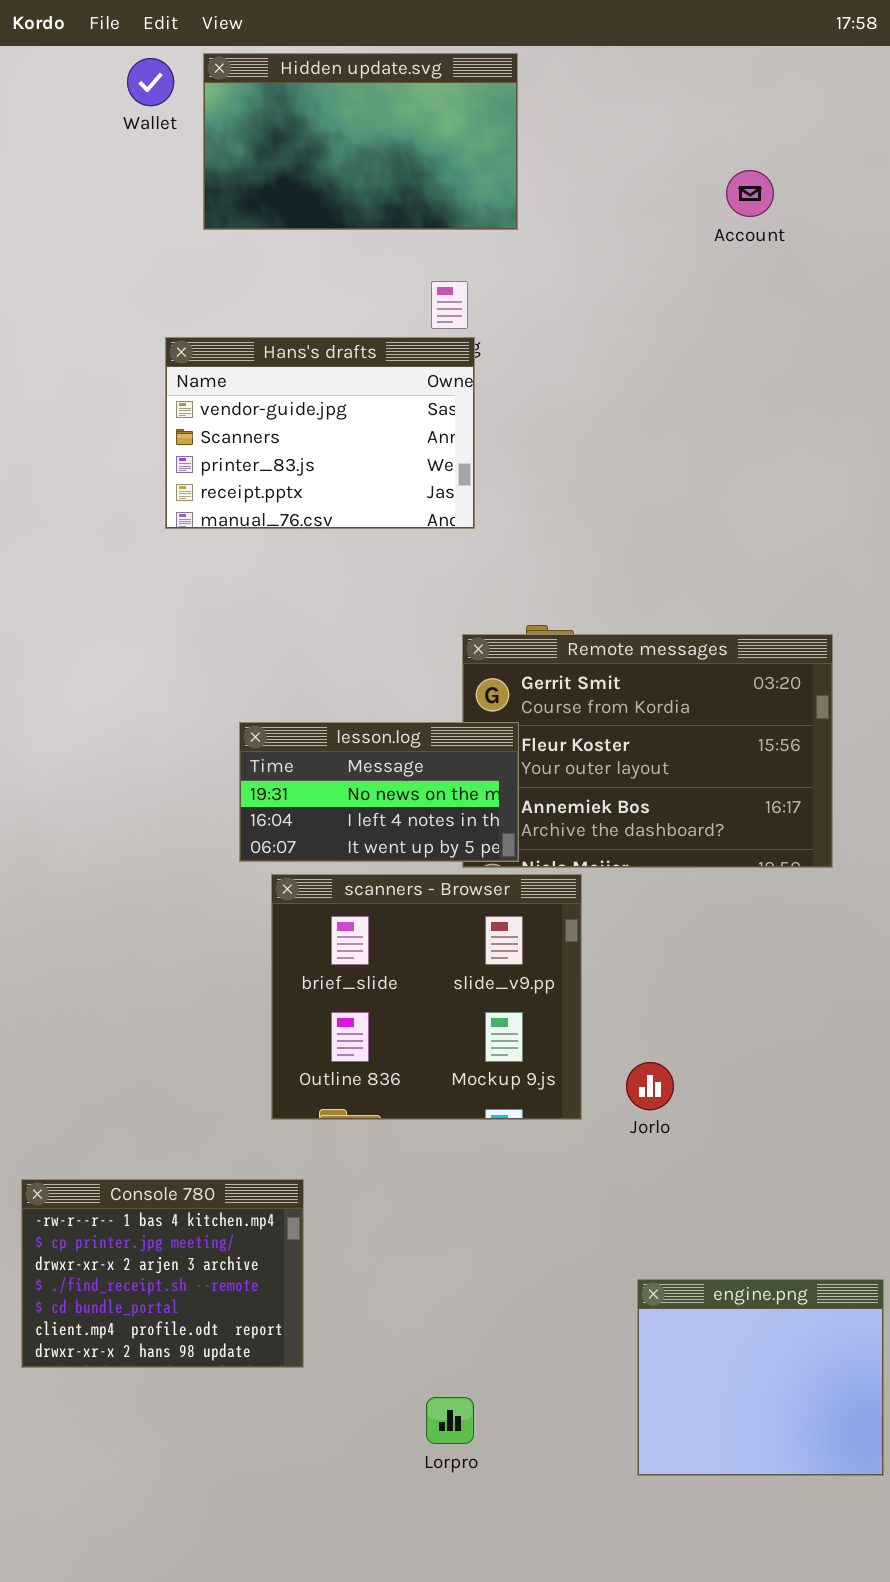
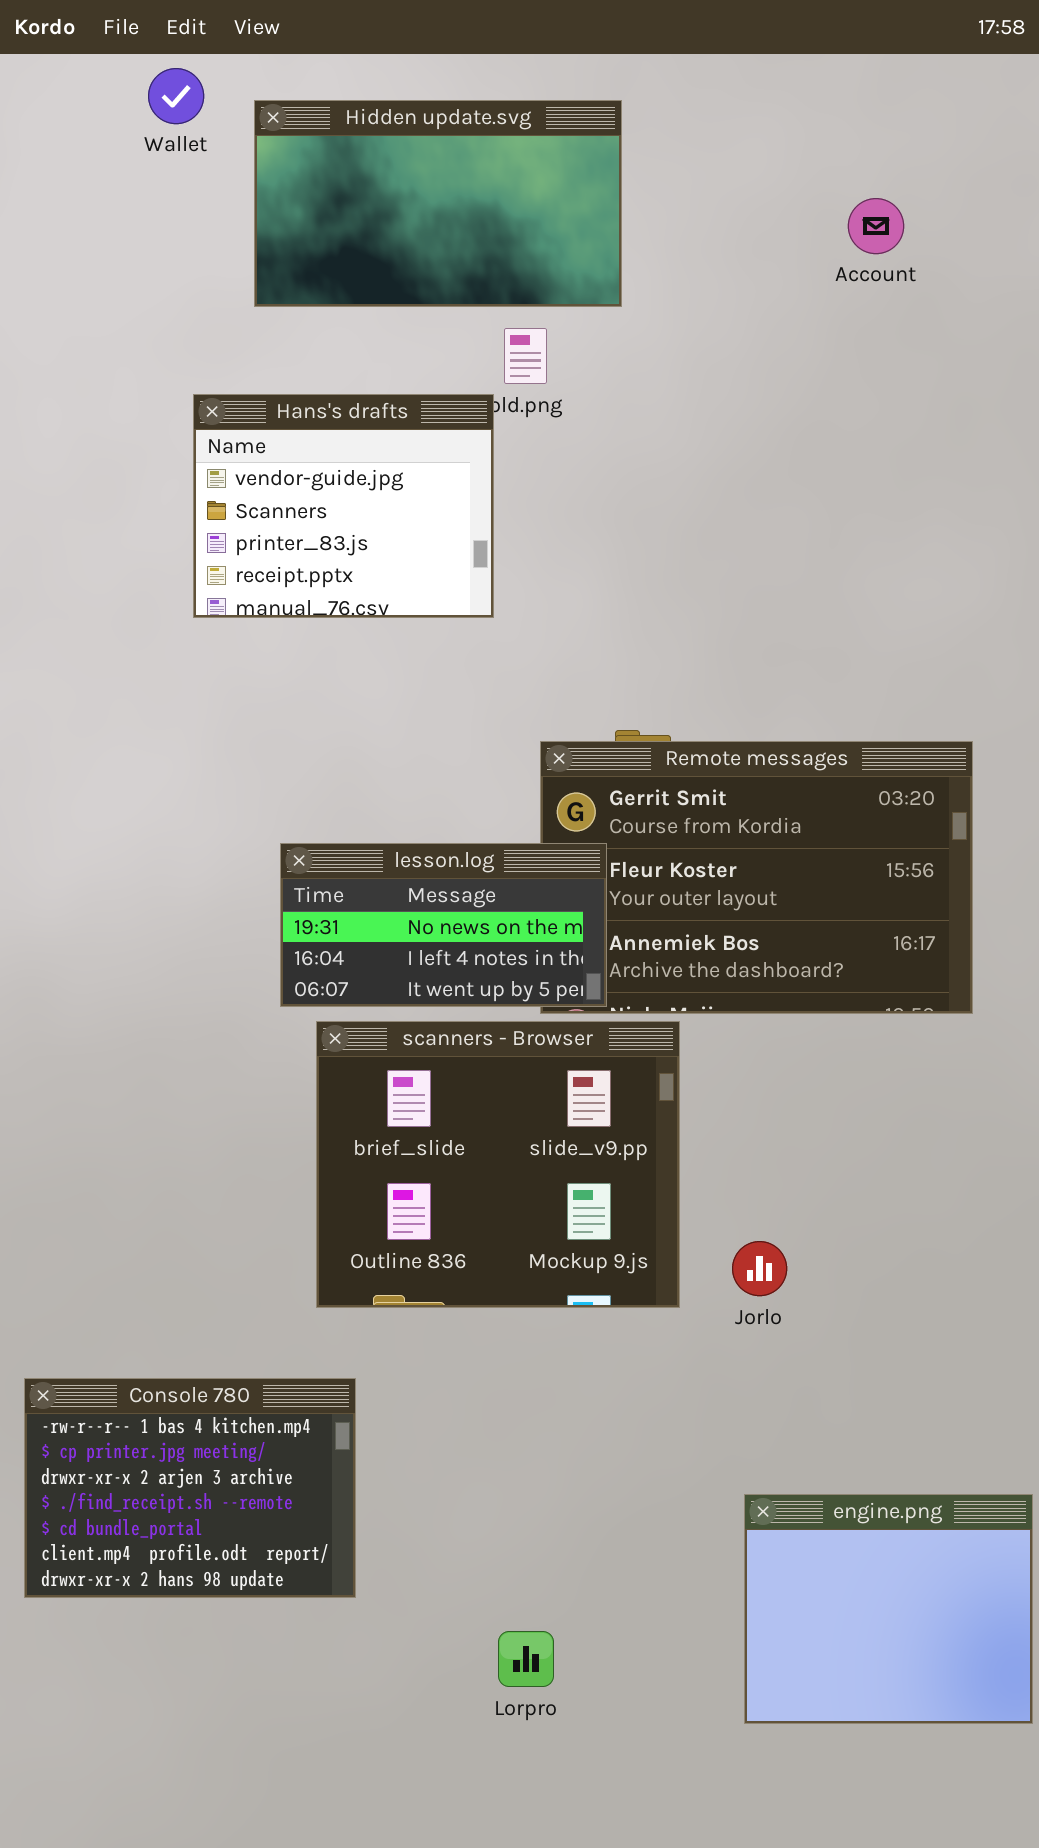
Hidden update.svg: [203,53,518,230] -> [254,100,622,307], moved
Hans's drafts: [165,337,475,529] -> [193,394,494,618], resized

